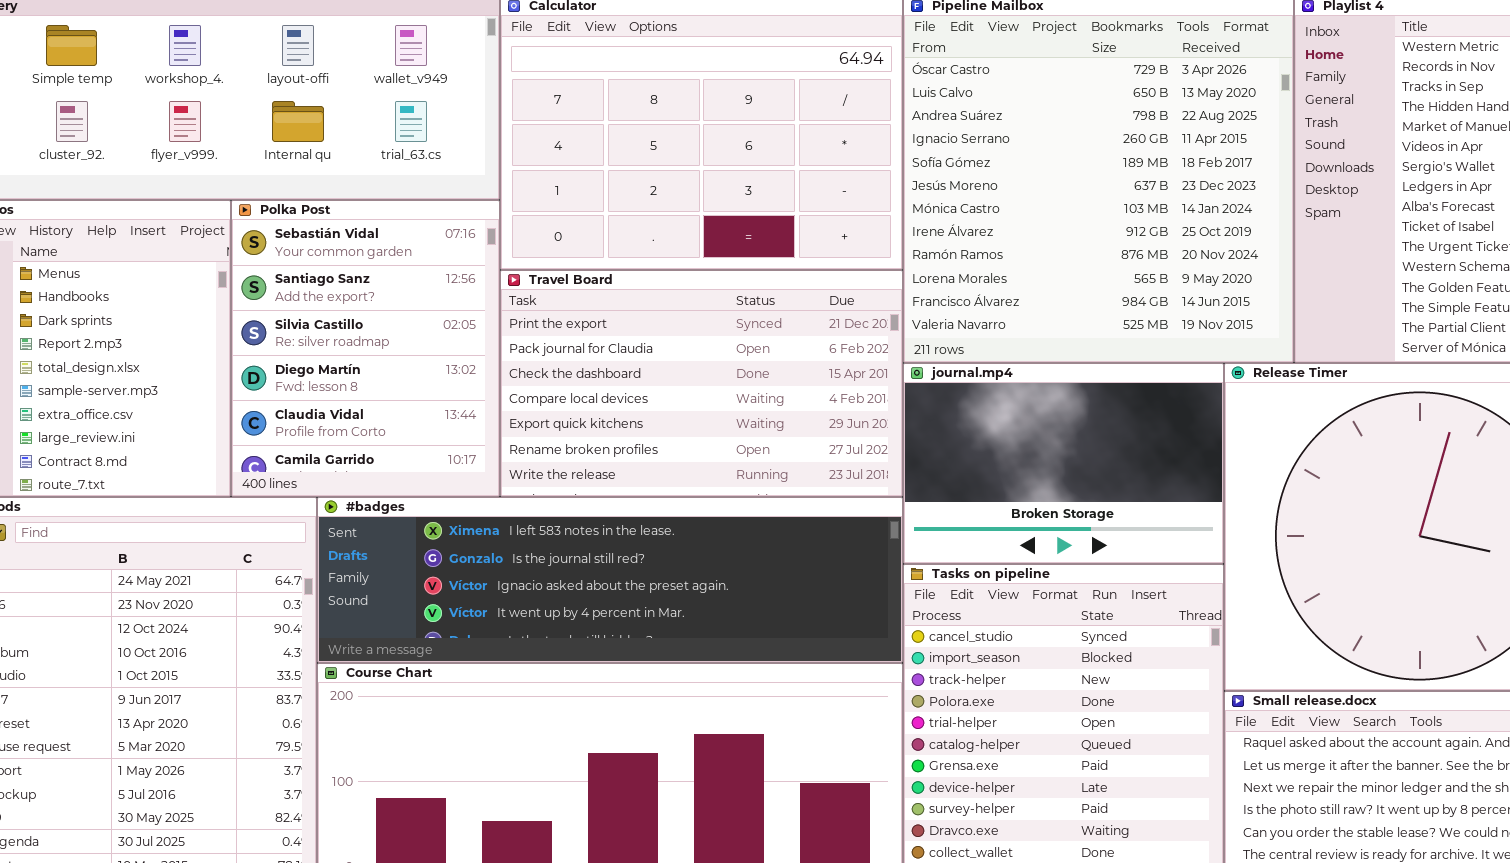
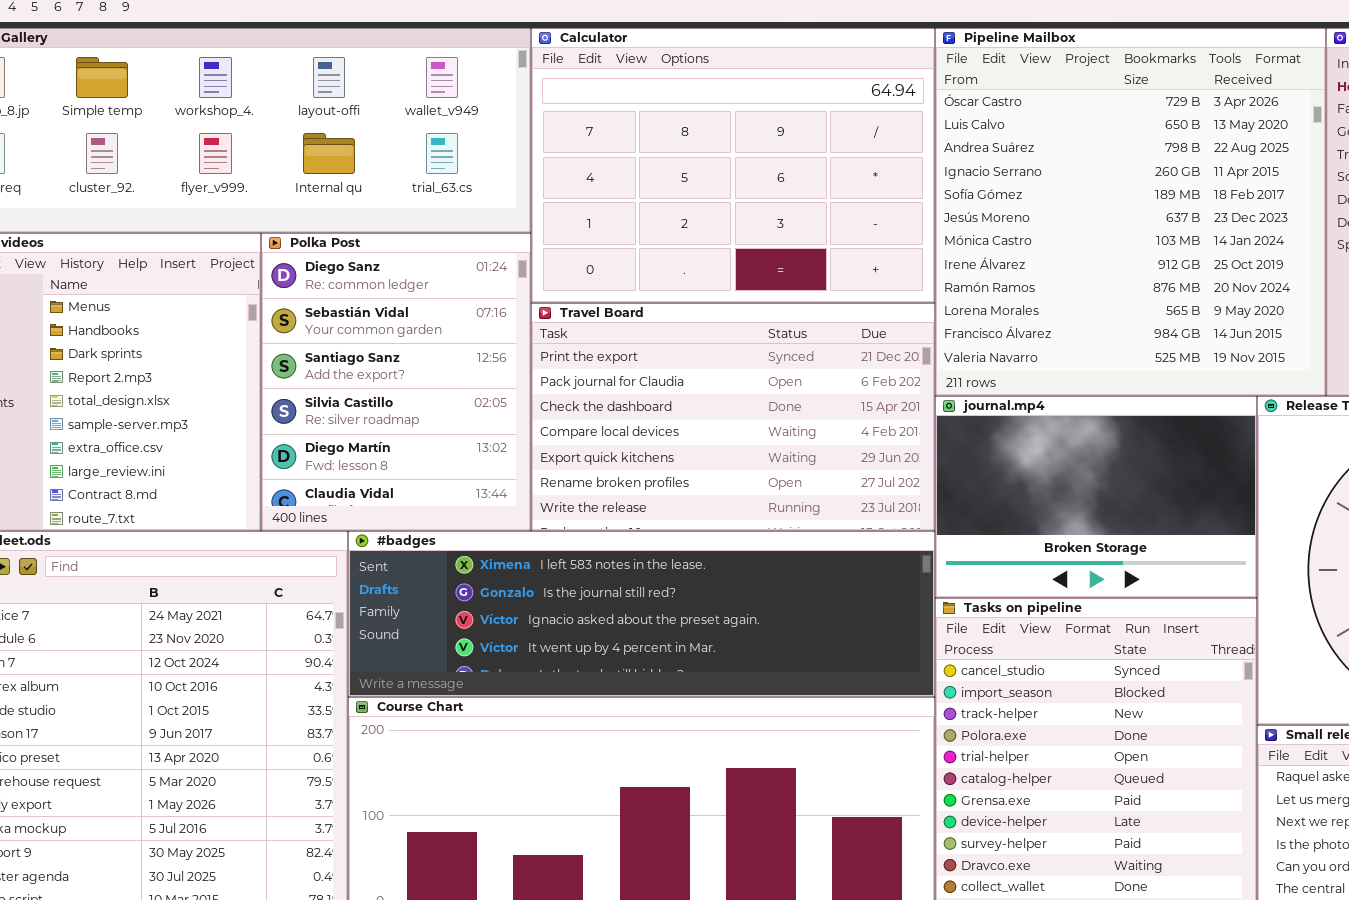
Polka Post: [231,200,500,497] -> [261,233,531,531], scrolled up 1 row

